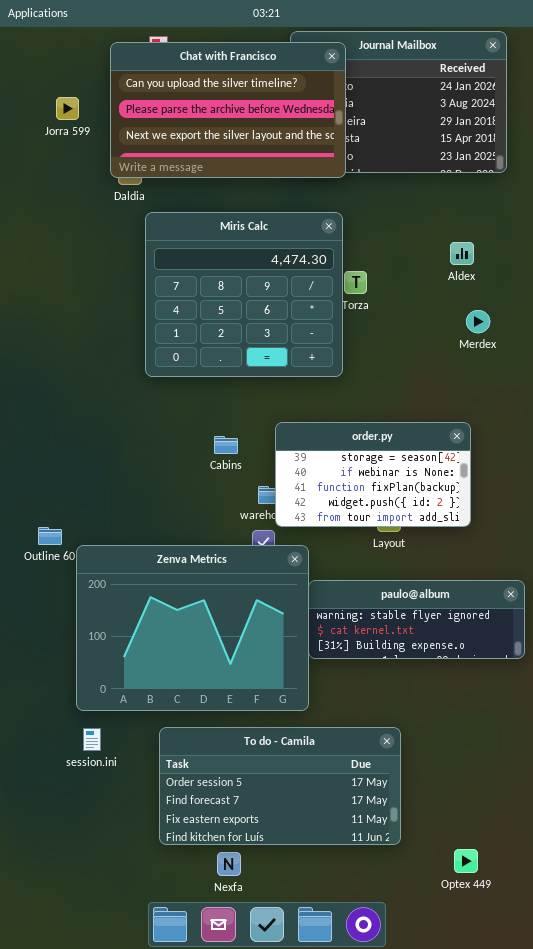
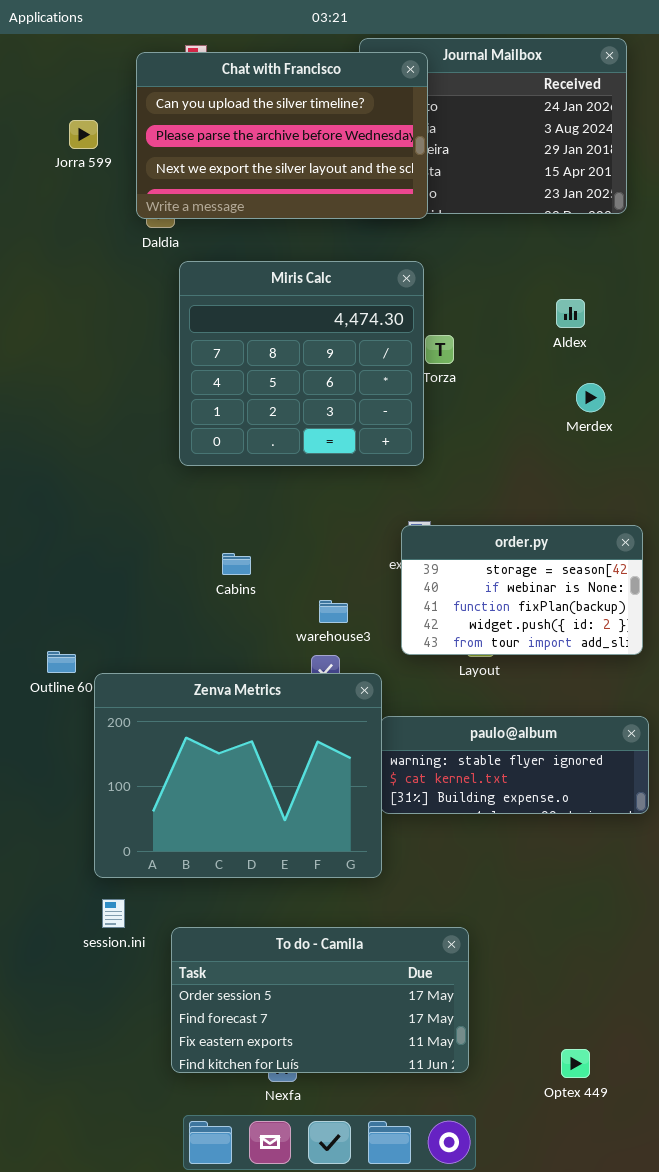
order.py: [275,422,471,527] -> [401,525,643,655], moved
Cabins: [214,436,238,454] -> [222,553,251,575], moved
To do - Camila: [159,727,401,845] -> [171,927,469,1073], moved

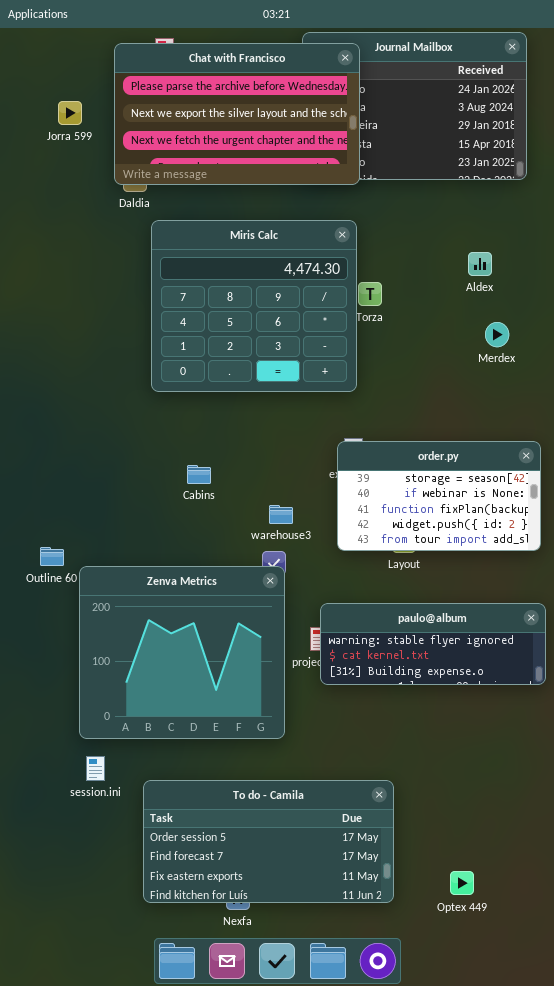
Chat with Francisco: [136,52,428,219] -> [114,43,360,185], scrolled down 1 row
Zenva Metrics: [94,673,382,878] -> [79,566,285,739], resized
Optex 449: [561,1049,590,1078] -> [450,871,474,895], moved

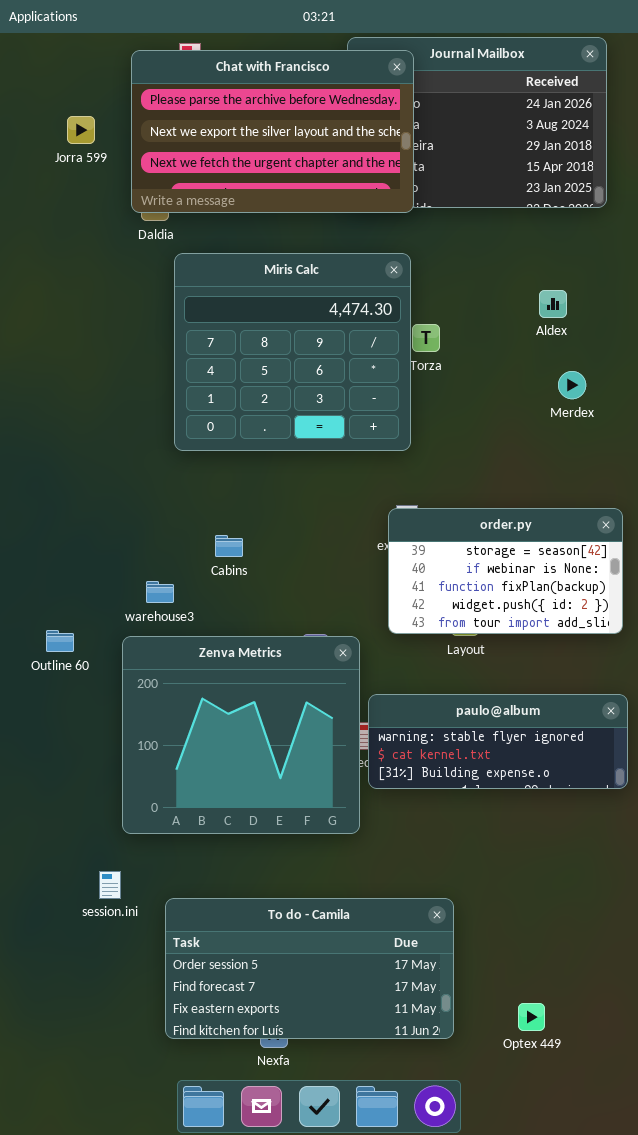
warehouse3: [269,505,293,524] -> [146,581,174,603], moved
Zenva Metrics: [79,566,285,739] -> [122,636,360,834], moved

